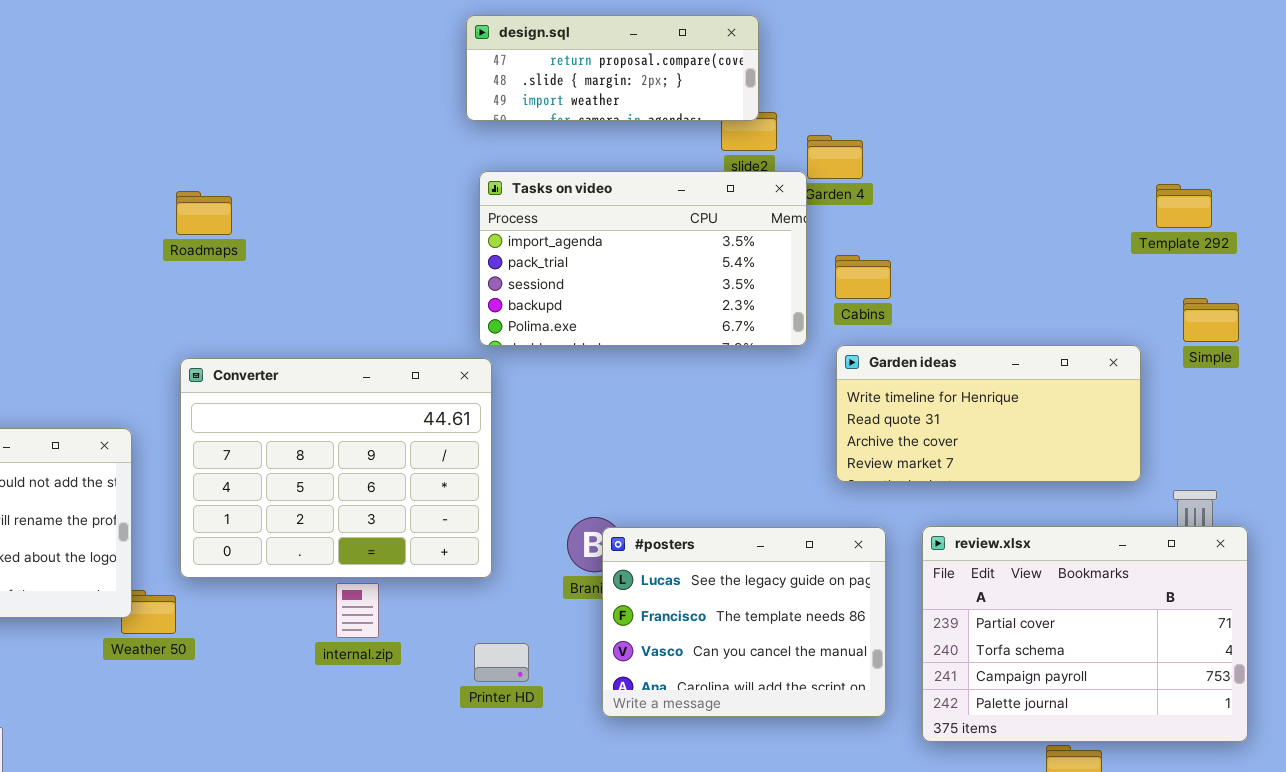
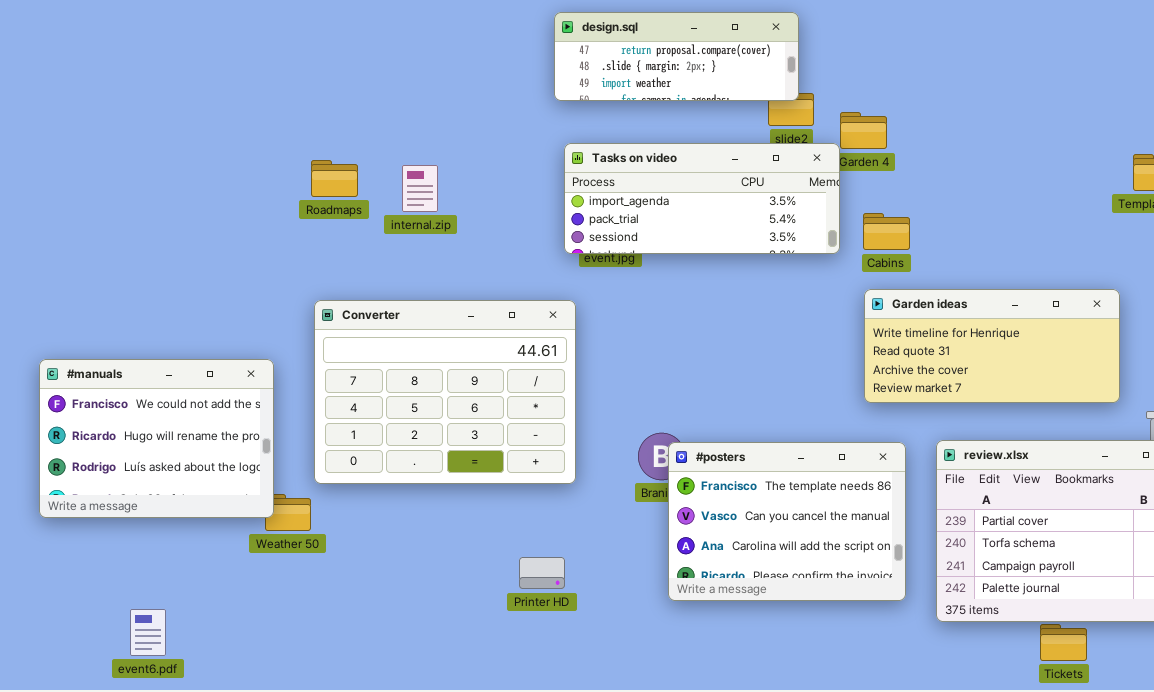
Tasks on video: [479,171,807,346] -> [564,143,840,254], resized
#posters: [602,527,886,717] -> [668,442,906,601], scrolled down 1 row
internal.zip: [336,583,379,638] -> [402,165,438,212], moved
Printer HD: [474,643,529,682] -> [519,557,565,589], moved

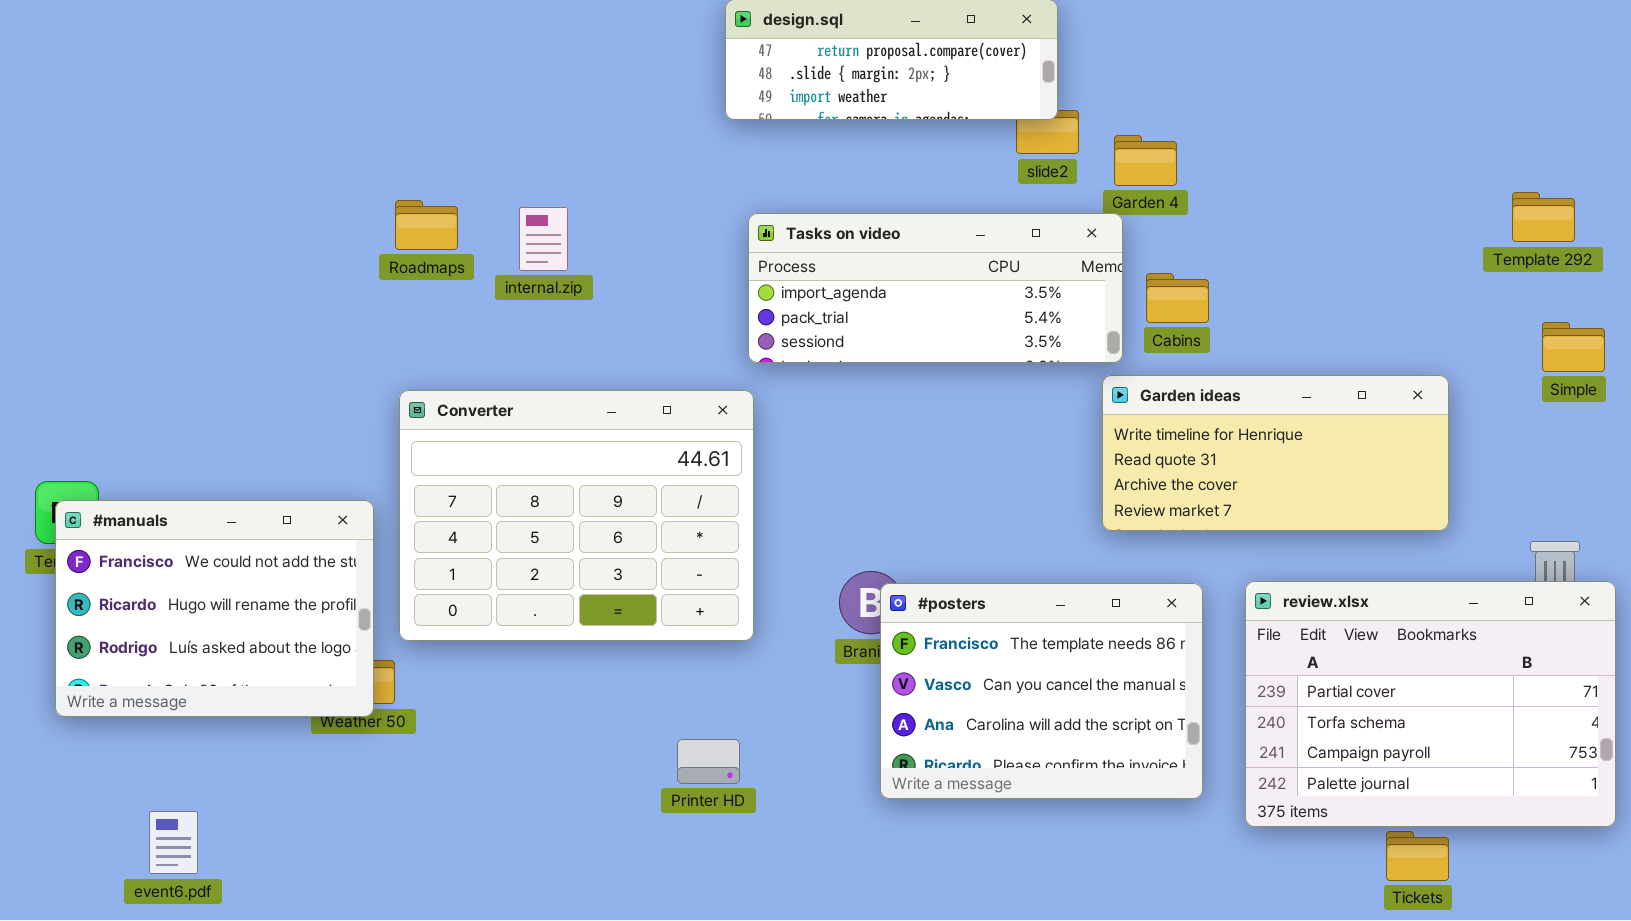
Tasks on video: [564,143,840,254] -> [748,213,1123,363], moved
Garden ideas: [864,289,1120,403] -> [1102,375,1449,531], moved
#manuals: [39,359,274,518] -> [55,500,374,717], moved

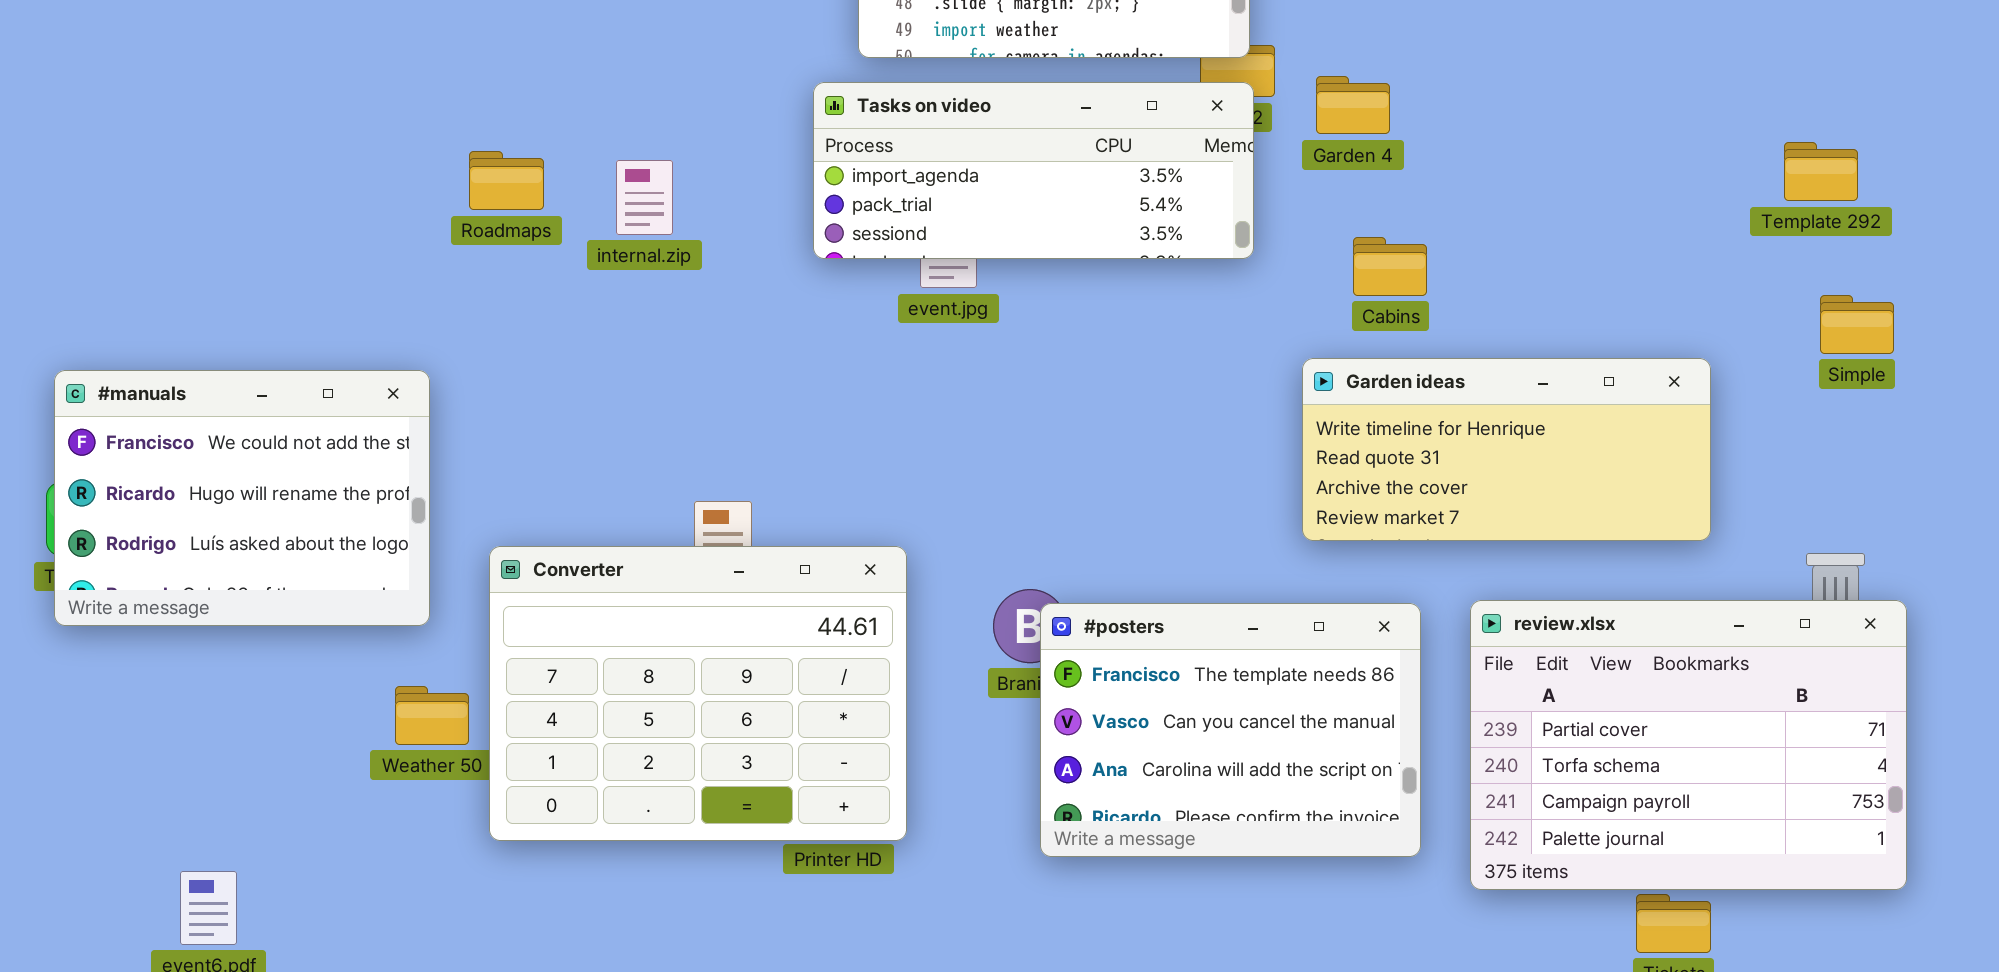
Tasks on video: [748,213,1123,363] -> [813,82,1254,259], moved
Converter: [399,390,754,641] -> [489,546,907,841], moved
#manuals: [55,500,374,717] -> [54,370,430,626], moved

